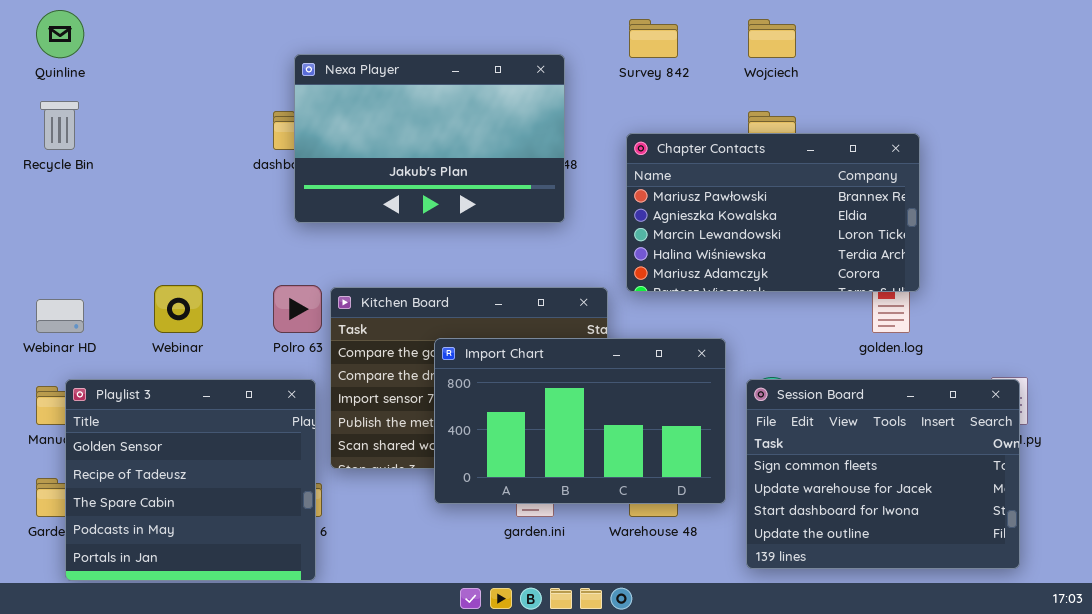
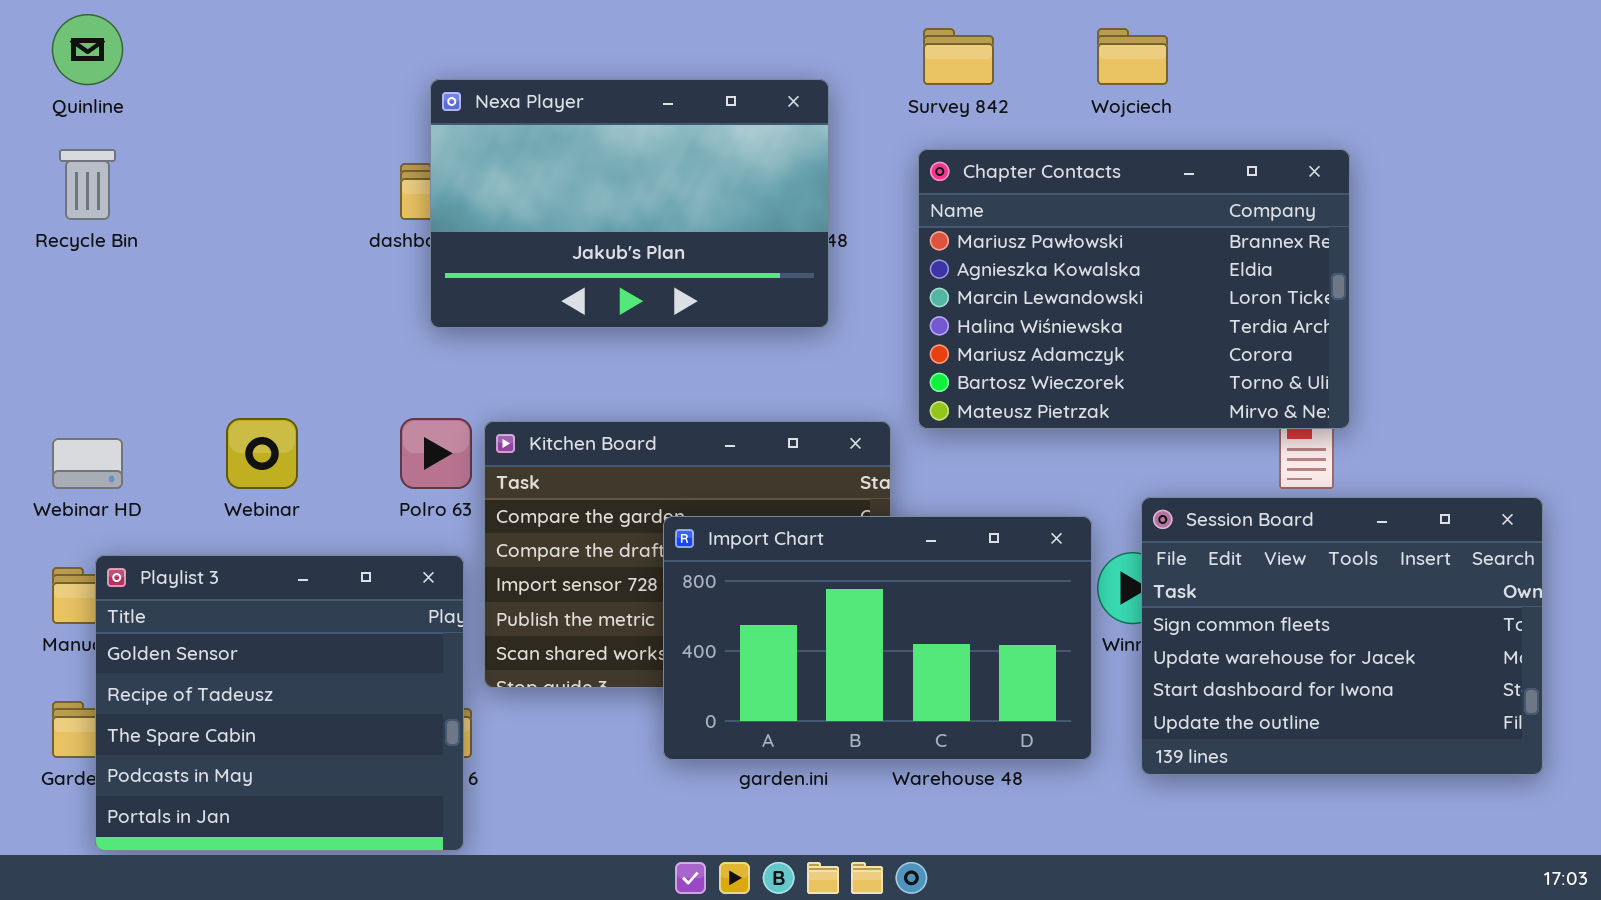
Chapter Contacts: [626,133,920,292] -> [918,149,1350,429], resized
Import Chart: [434,338,726,504] -> [663,516,1092,760], moved
Session Board: [746,379,1020,569] -> [1141,497,1543,775], moved

